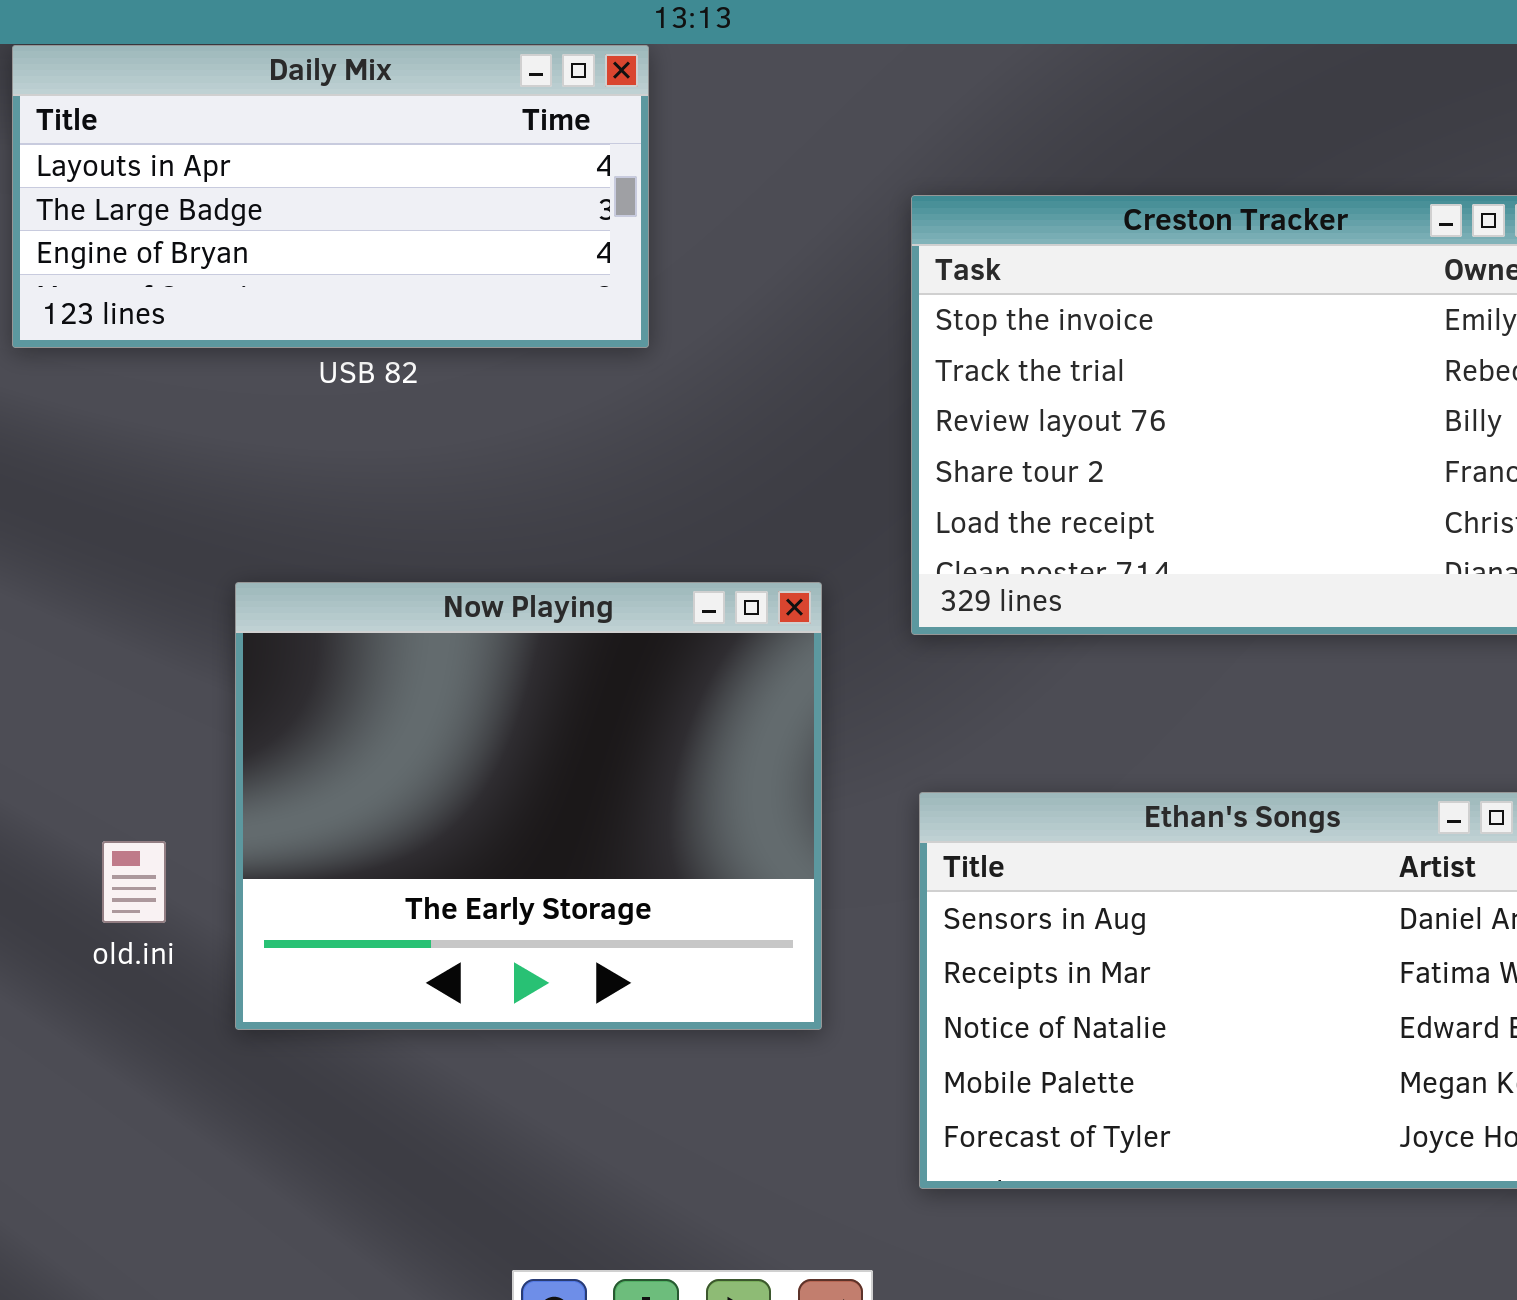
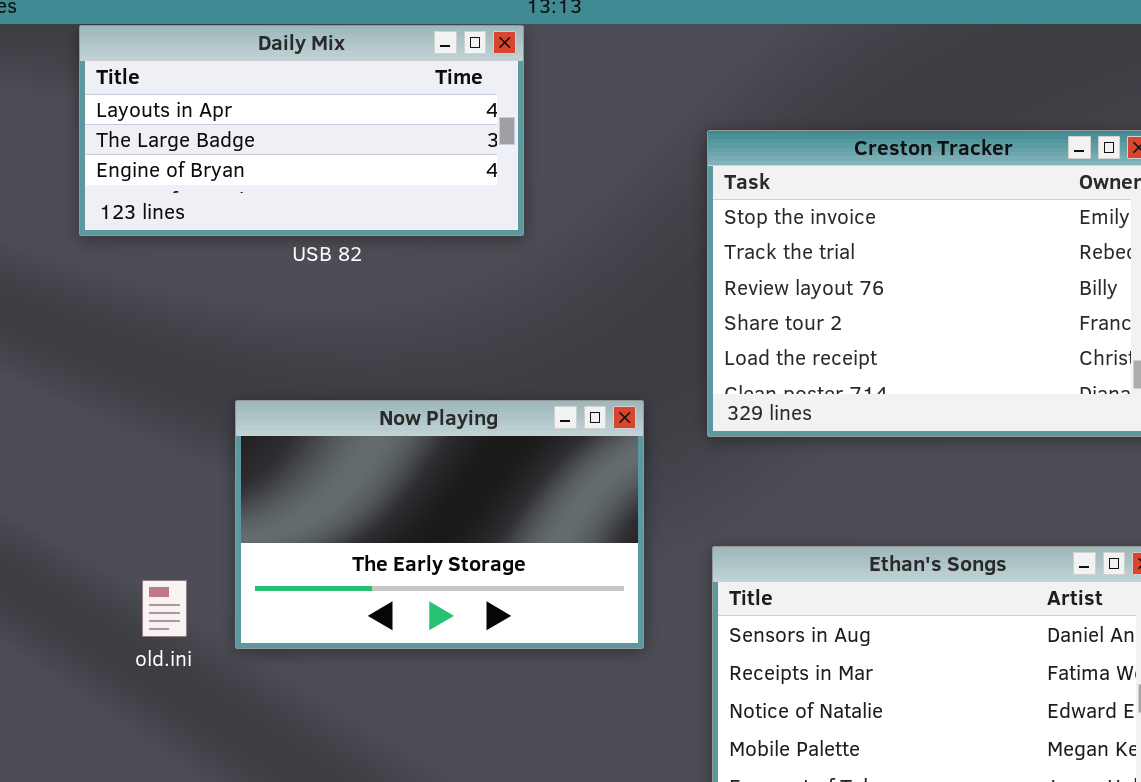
Now Playing: [235,582,822,1030] -> [235,400,644,649], resized

